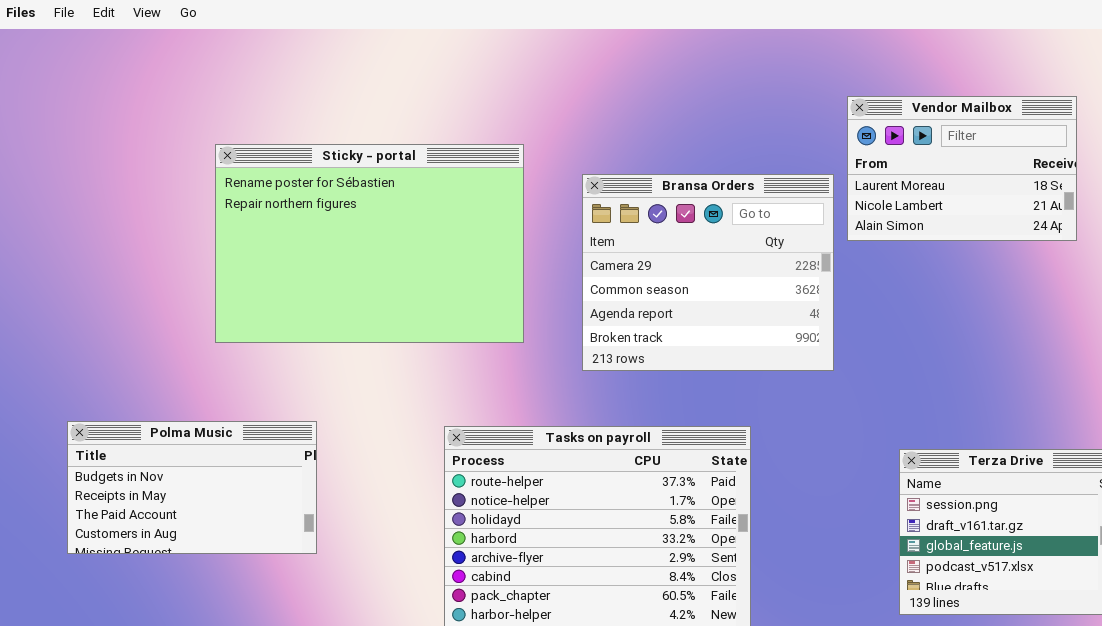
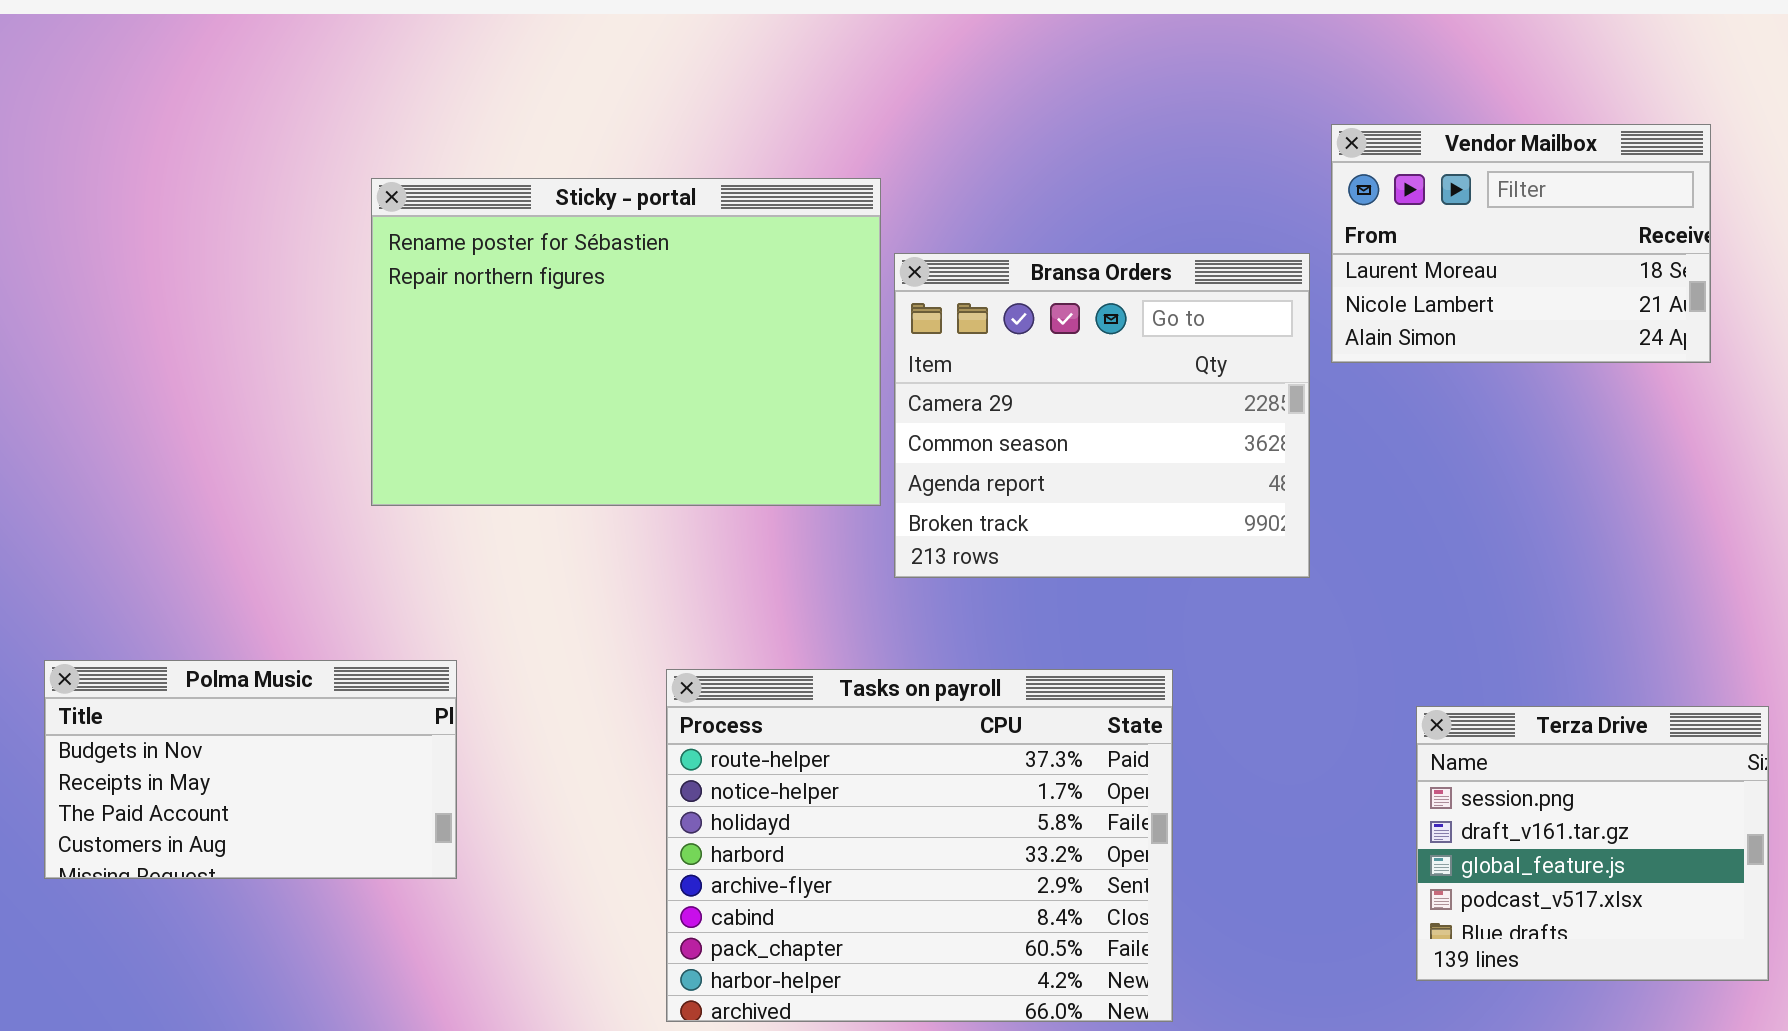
Sticky - portal: [215,144,524,343] -> [371,178,881,506], moved

